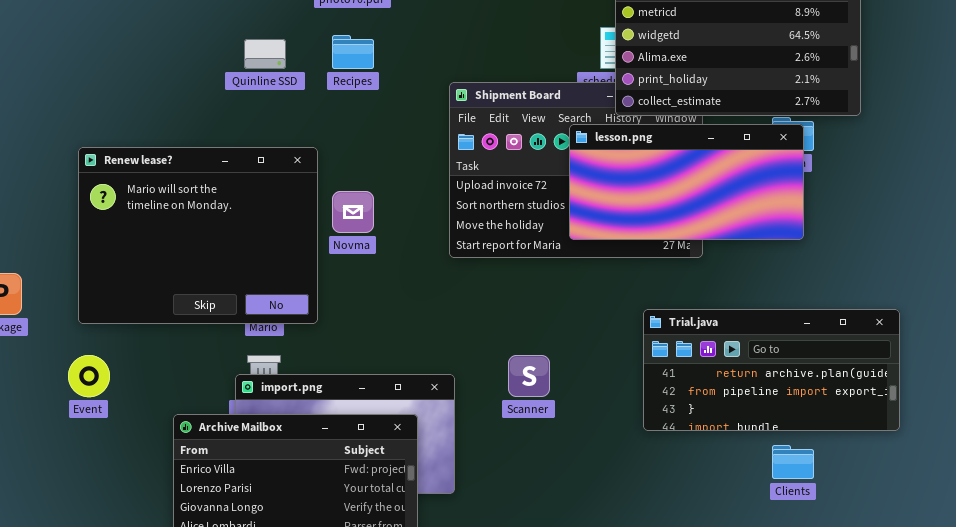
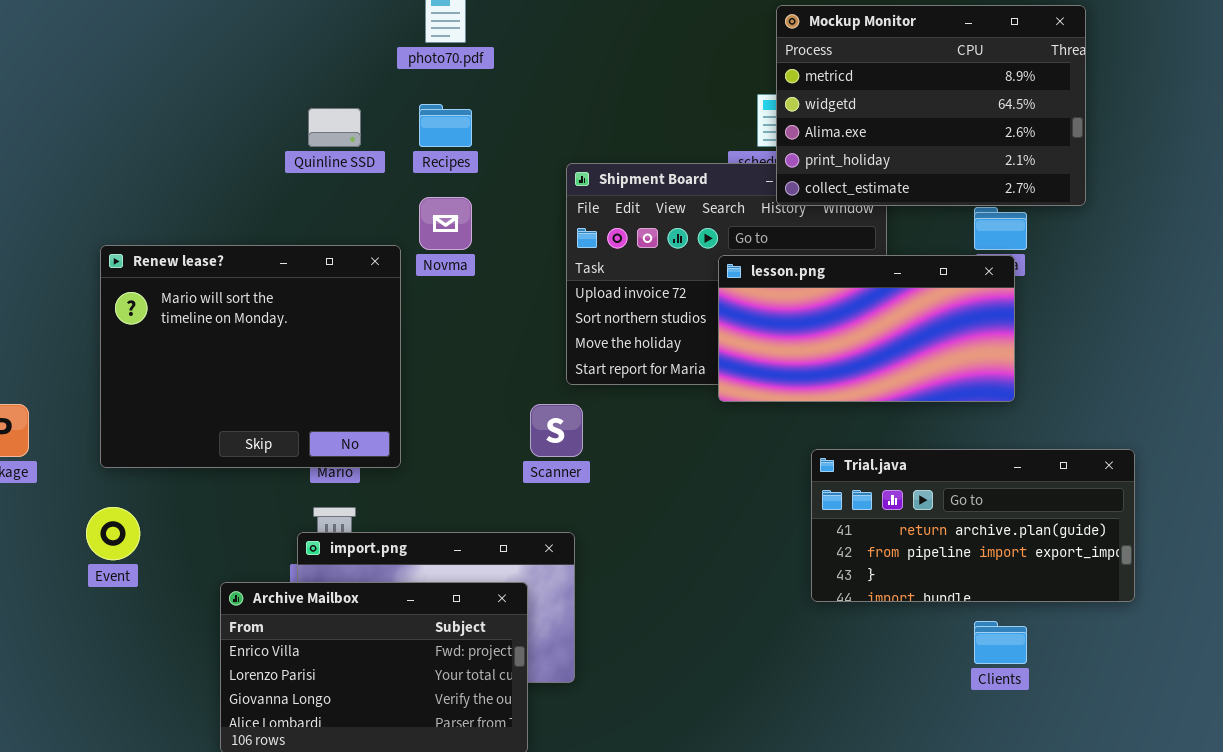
lesson.png: [569,124,804,240] -> [718,255,1015,402], moved
Novma: [332,191,374,233] -> [419,197,472,250], moved
Scanner: [508,355,550,397] -> [530,404,583,457], moved

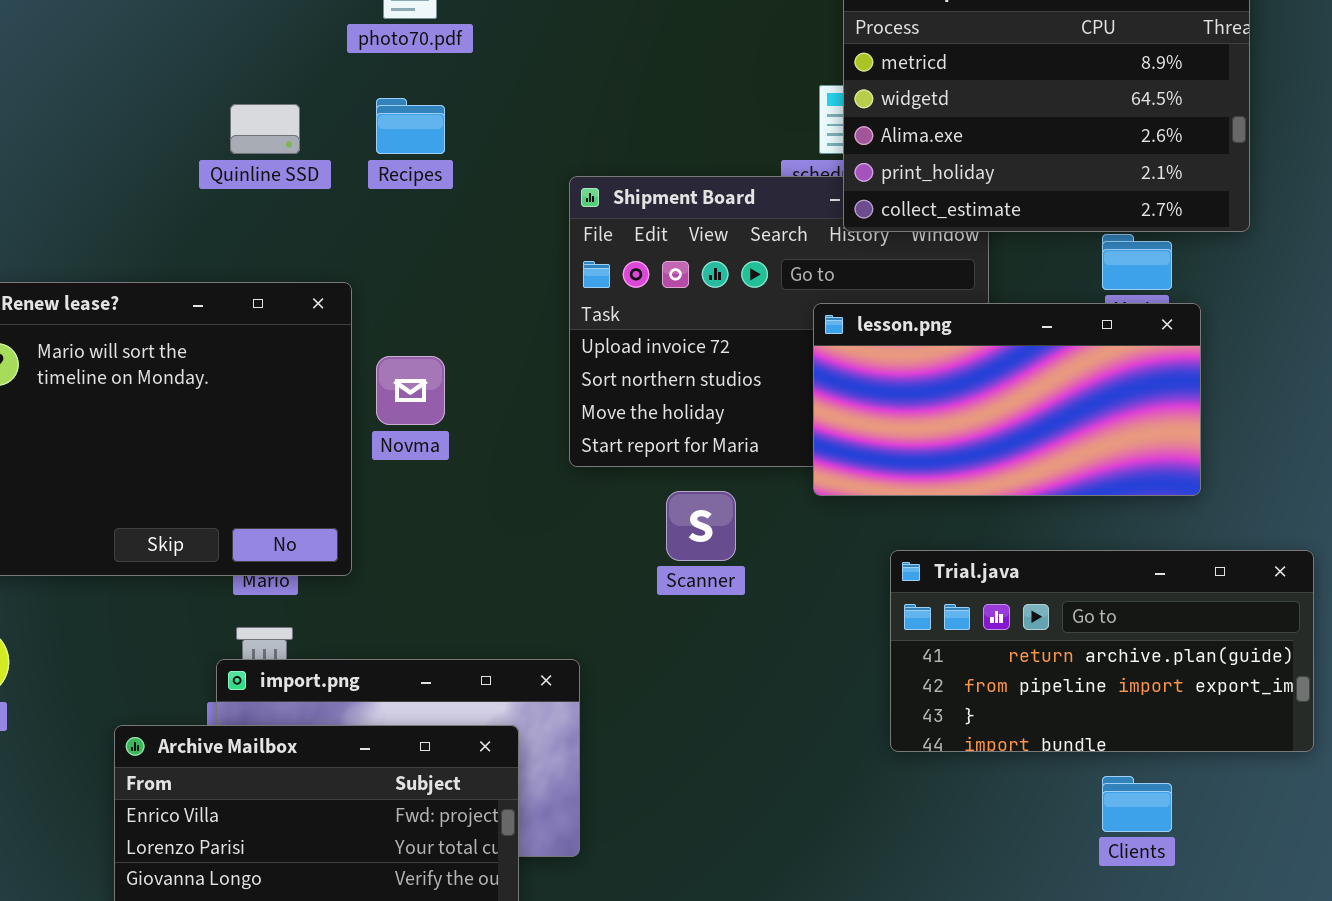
Novma: [419,197,472,250] -> [376,356,445,425], moved
lesson.png: [718,255,1015,402] -> [813,303,1201,496], moved
Scanner: [530,404,583,457] -> [666,491,736,561], moved

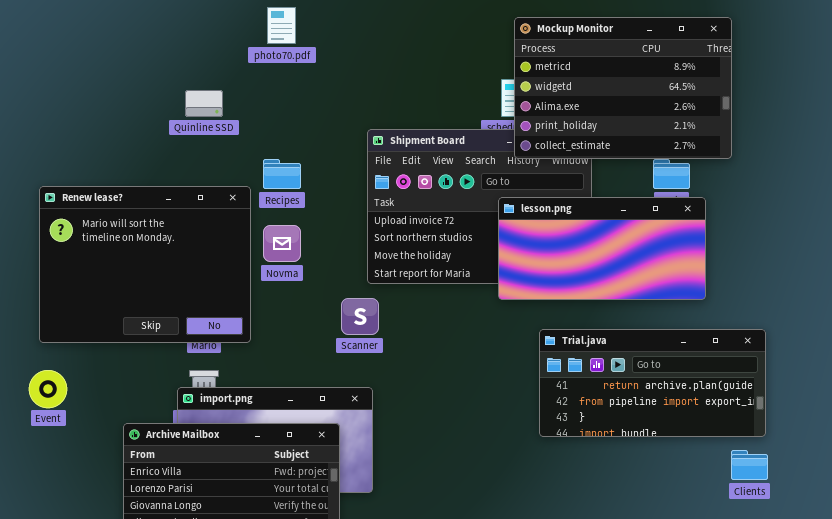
Recipes: [376,98,445,154] -> [263,159,301,189], moved
Scanner: [666,491,736,561] -> [341,298,379,335], moved
Clients: [1102,776,1172,832] -> [731,450,768,480], moved

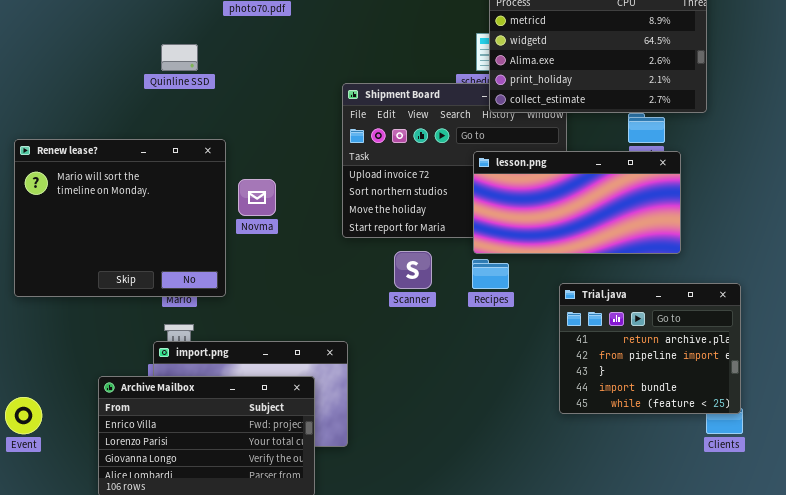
Recipes: [263,159,301,189] -> [472,259,509,289], moved
Scanner: [341,298,379,335] -> [394,251,432,289], moved
Trial.java: [539,329,766,437] -> [559,283,741,414], resized
Event: [29,370,67,408] -> [5,397,42,434], moved

